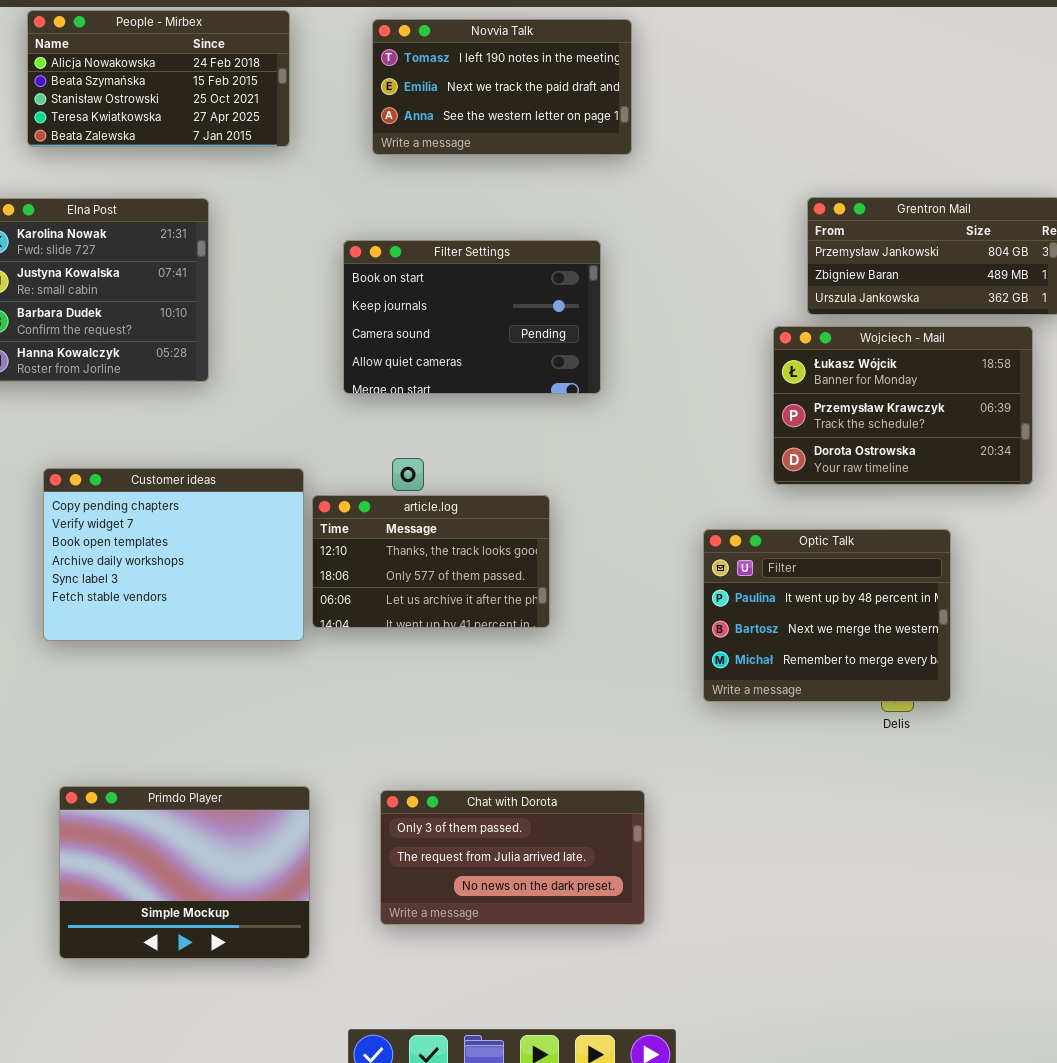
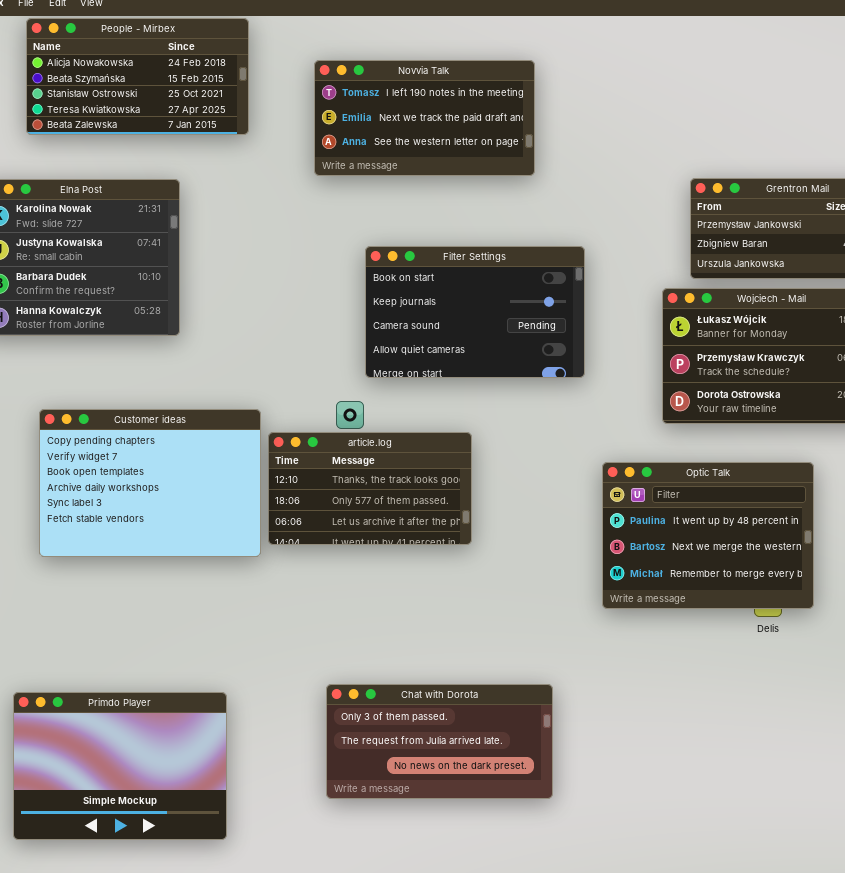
Novvia Talk: [372,19,632,155] -> [314,60,535,176], moved
Filter Settings: [343,240,601,394] -> [365,246,585,378], moved
Primdo Player: [59,786,310,959] -> [13,692,227,840], moved

